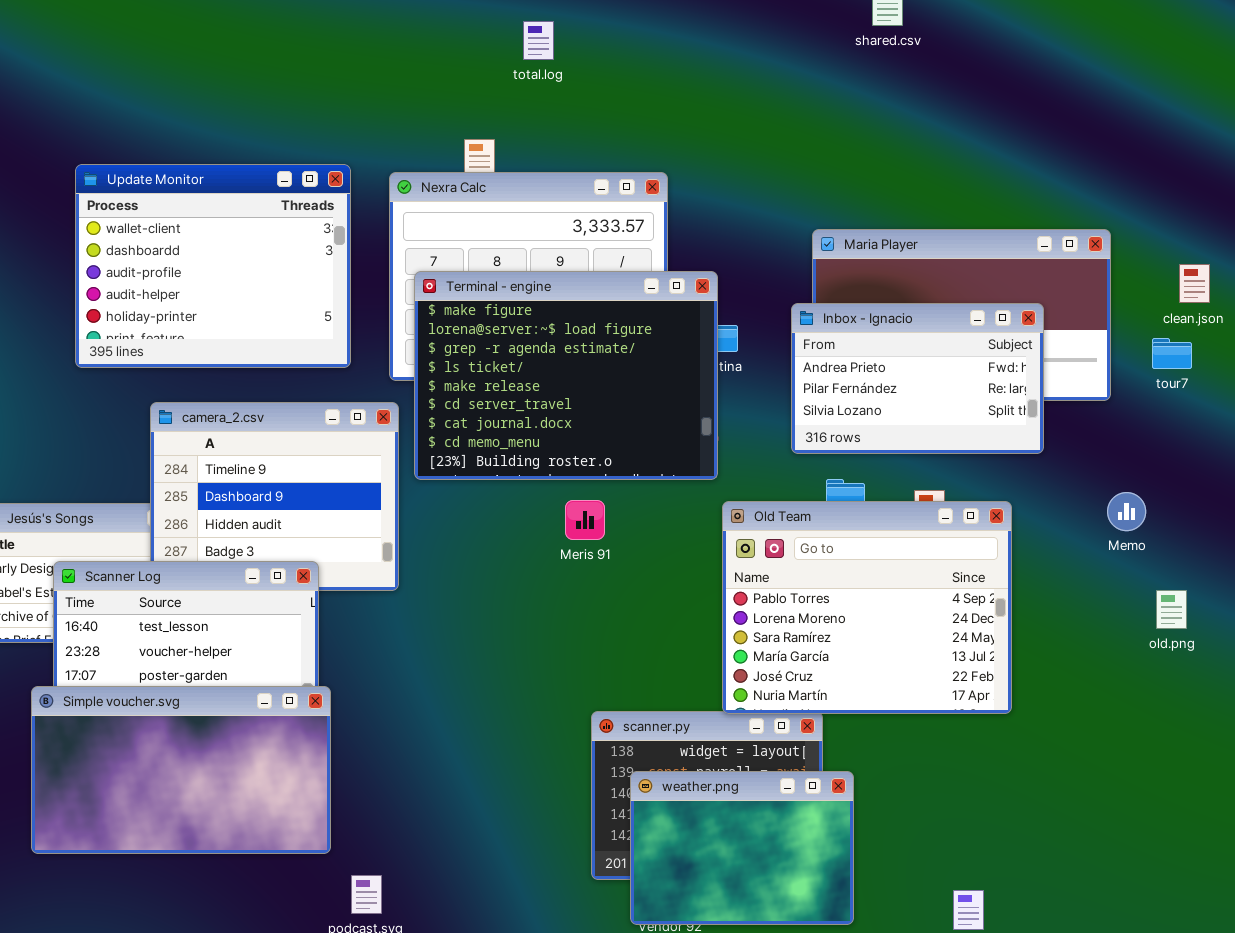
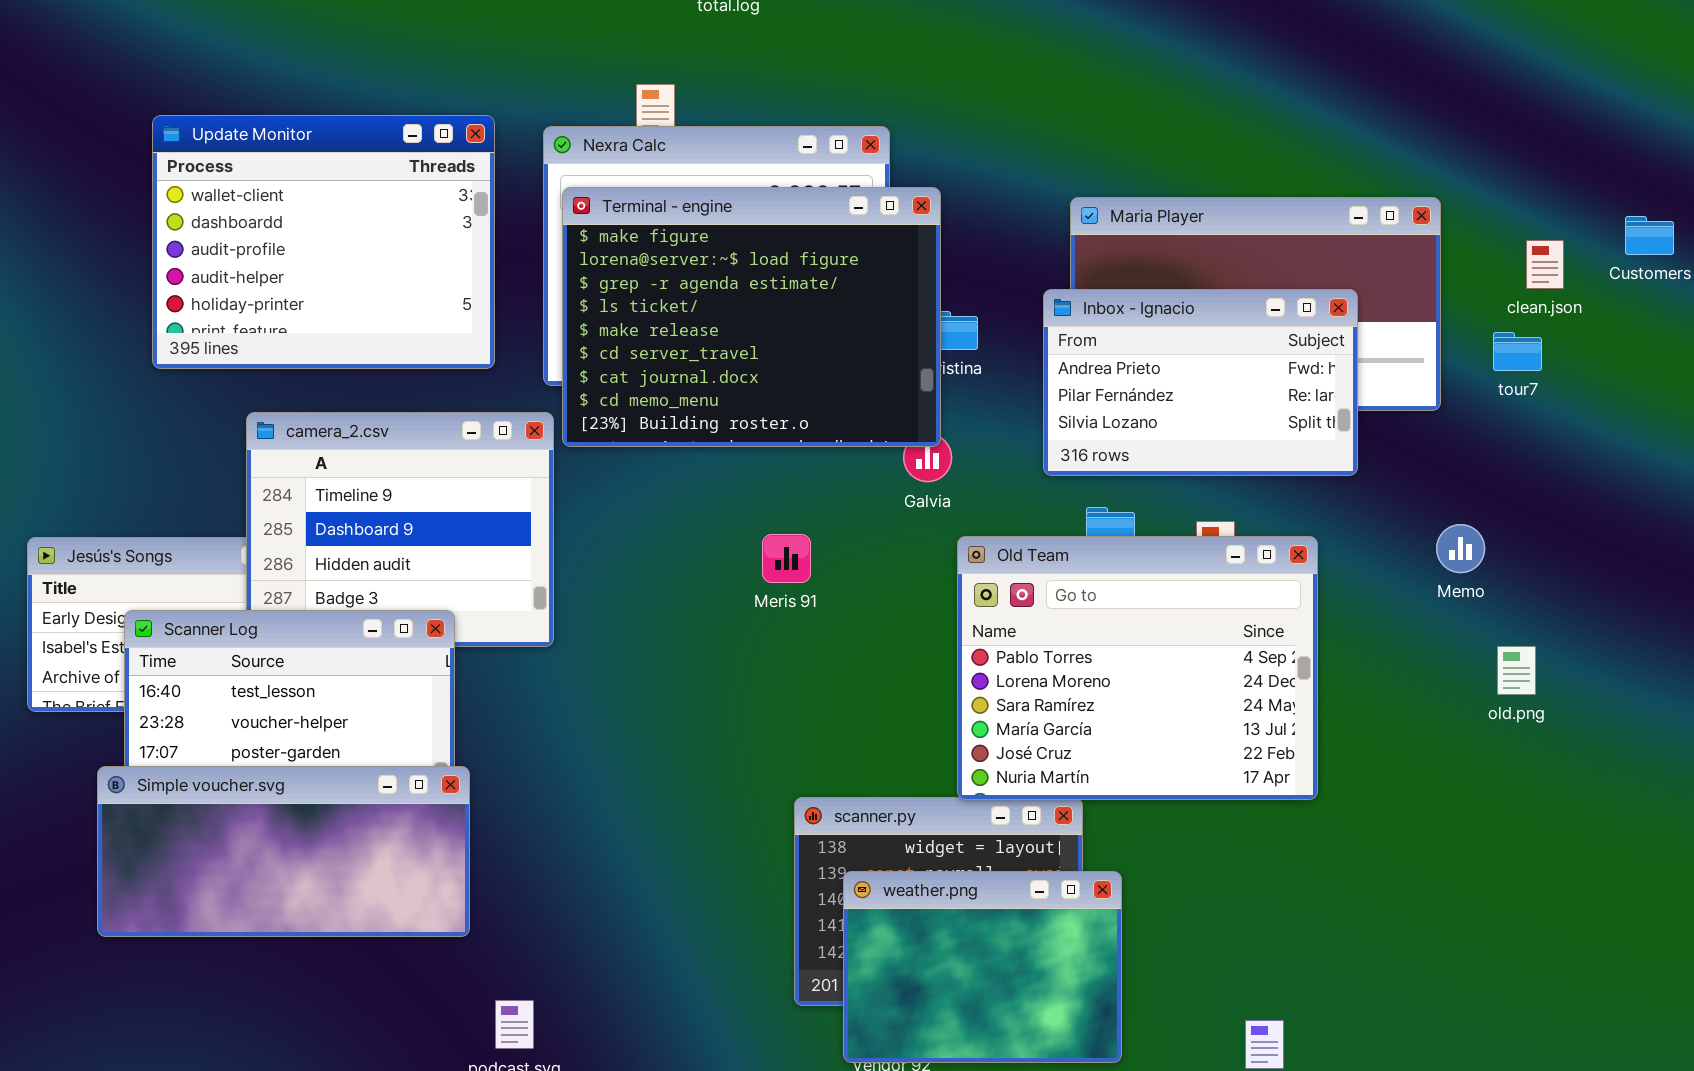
Terminal - engine: [414,271,718,480] -> [562,187,941,447], moved
Simple voucher.svg: [31,686,331,854] -> [97,766,470,937], resized

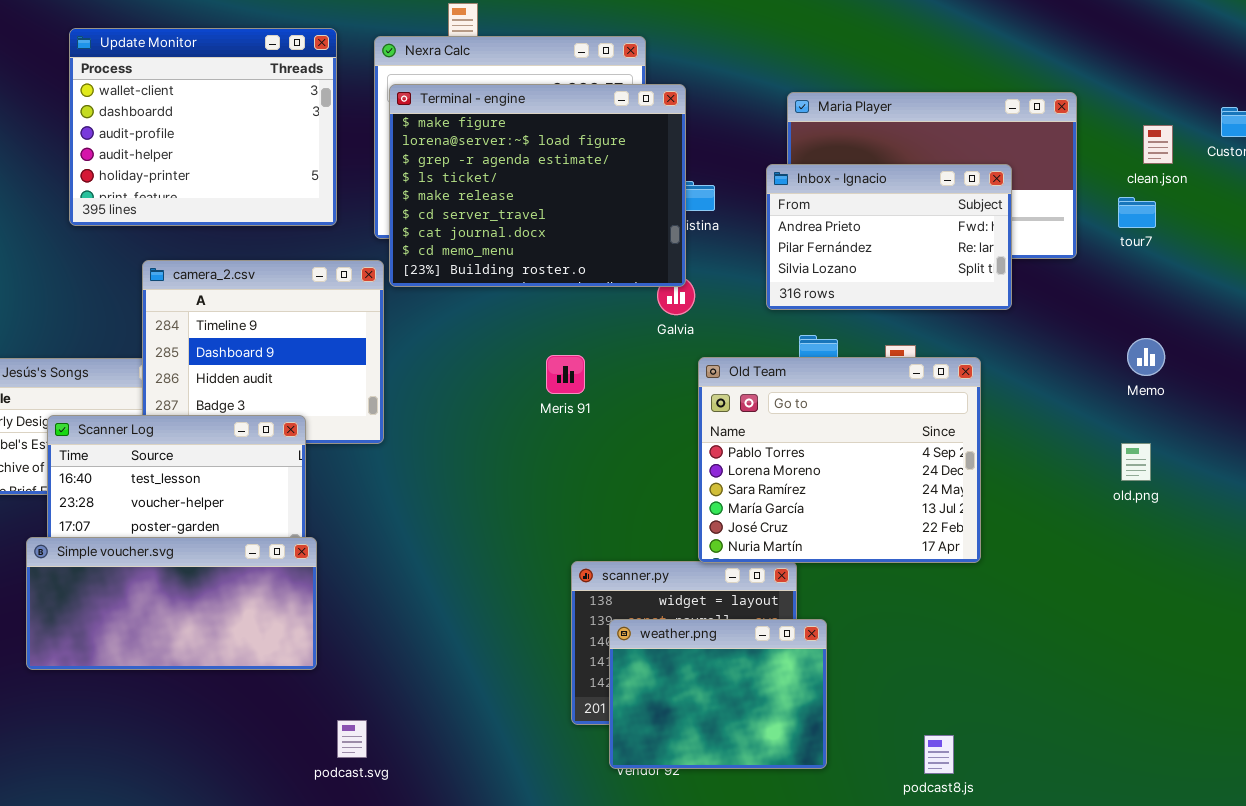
Memo: [1436,524,1485,573] -> [1127,338,1165,376], moved

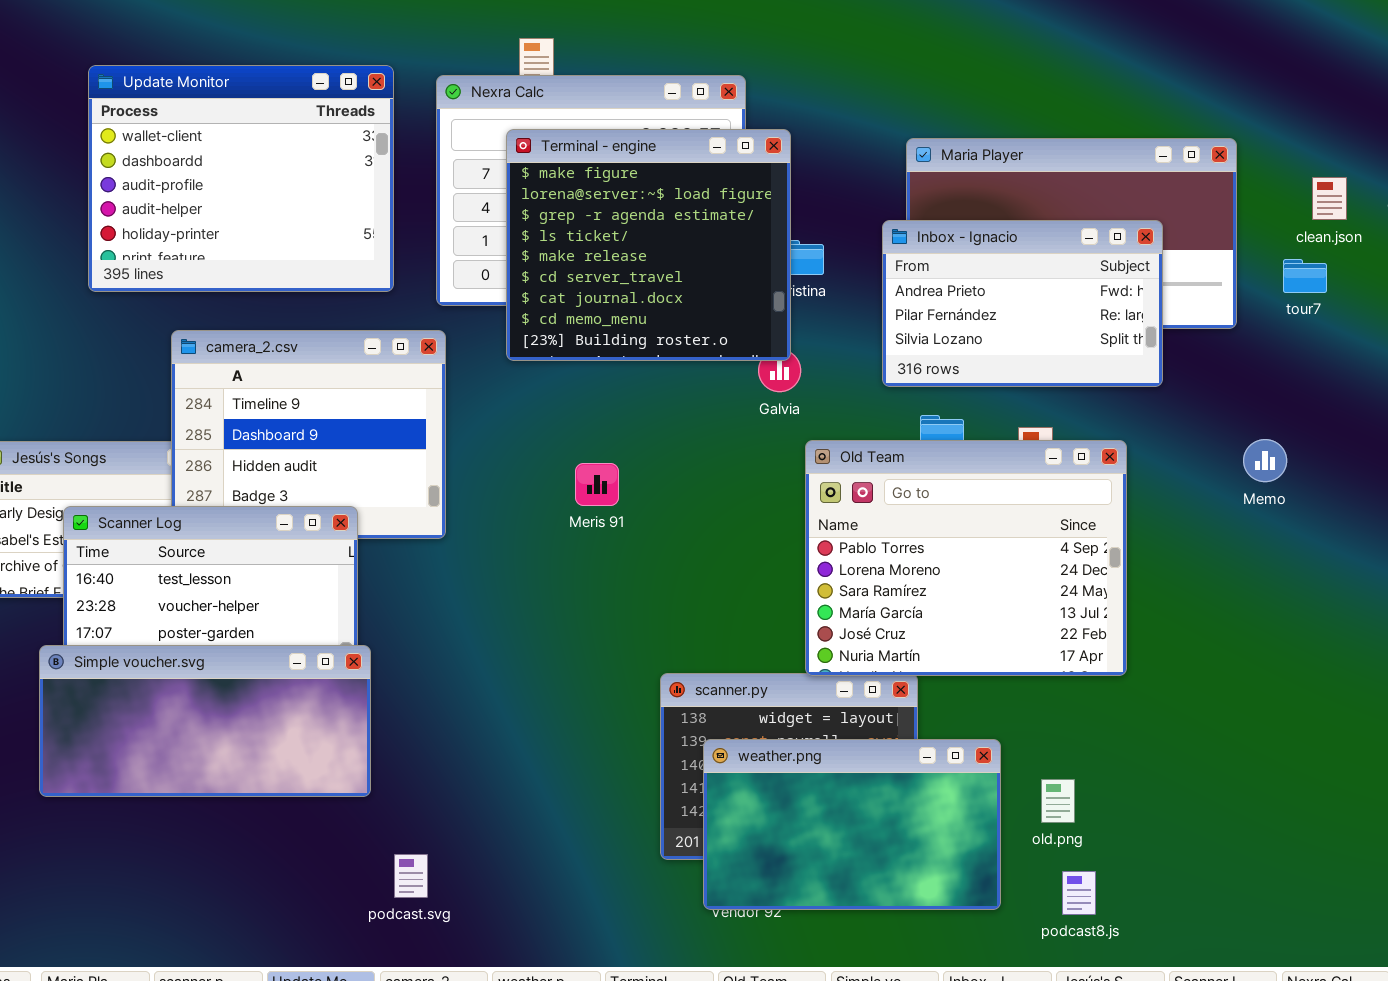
Terminal - engine: [389,84,686,287] -> [506,129,791,361], resized
Memo: [1127,338,1165,376] -> [1243,439,1287,482], moved
Meris 91: [546,355,585,394] -> [575,463,619,506], moved
old.png: [1121,443,1151,481] -> [1041,779,1075,823], moved
weather.png: [609,619,827,769] -> [703,739,1001,910], resized

